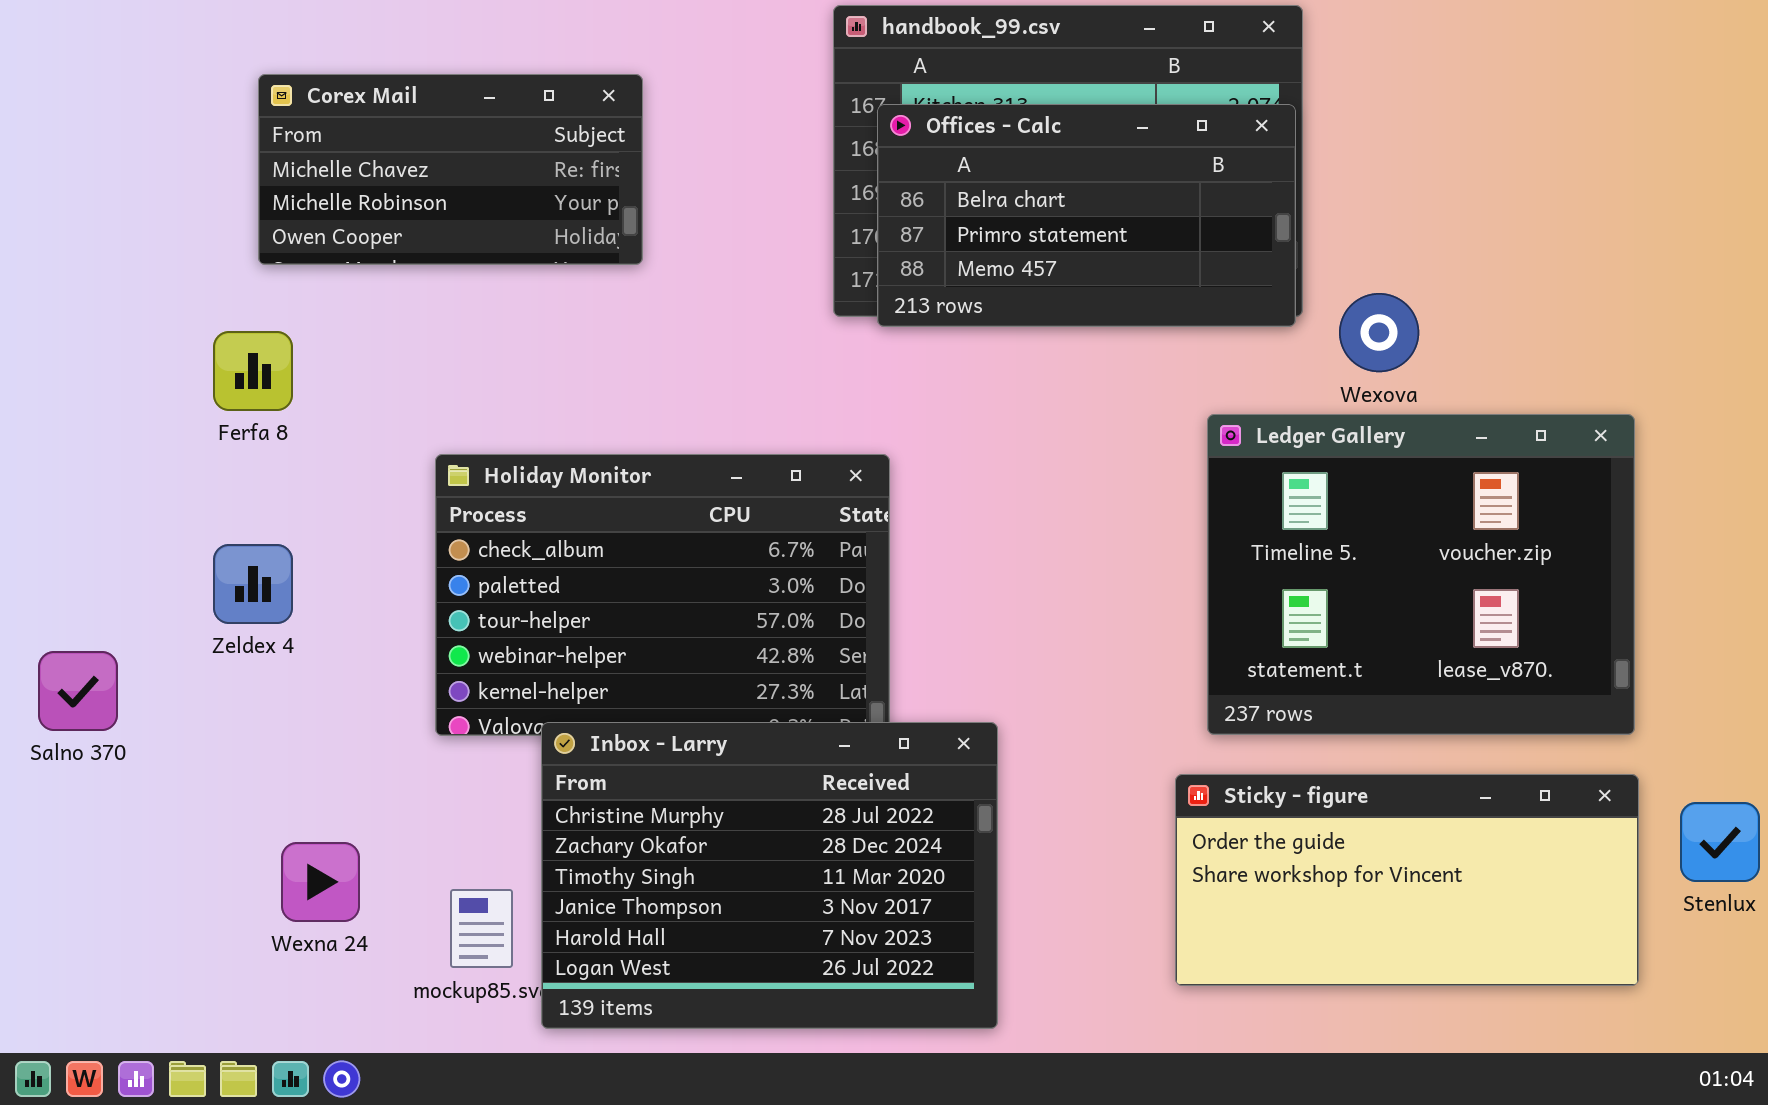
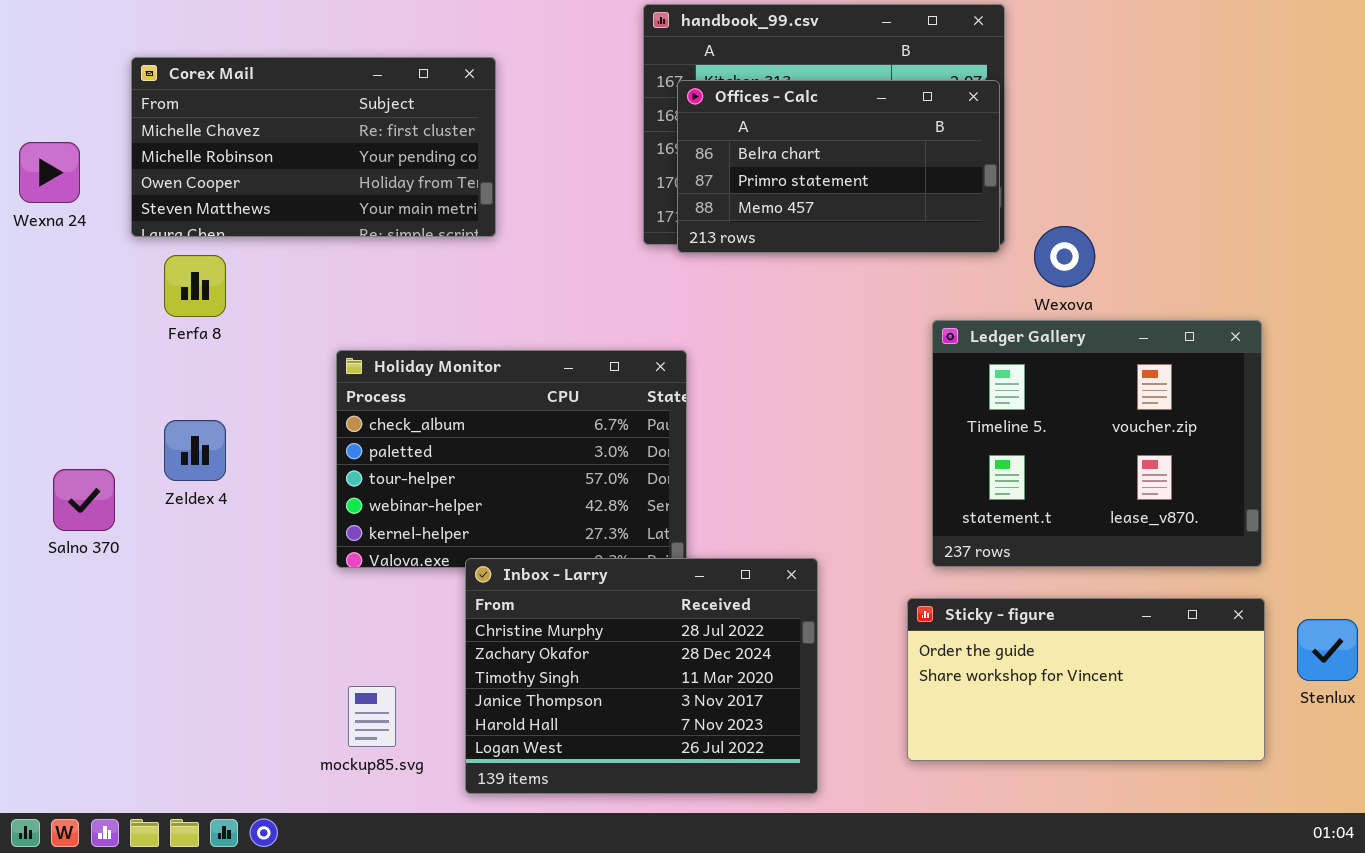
Corex Mail: [258,74,643,265] -> [131,57,496,237], resized
Salno 370: [38,651,118,731] -> [53,469,115,531], moved
Inbox - Larry: [541,722,998,1029] -> [465,558,818,794], moved
Wexna 24: [281,842,360,922] -> [19,142,80,203], moved

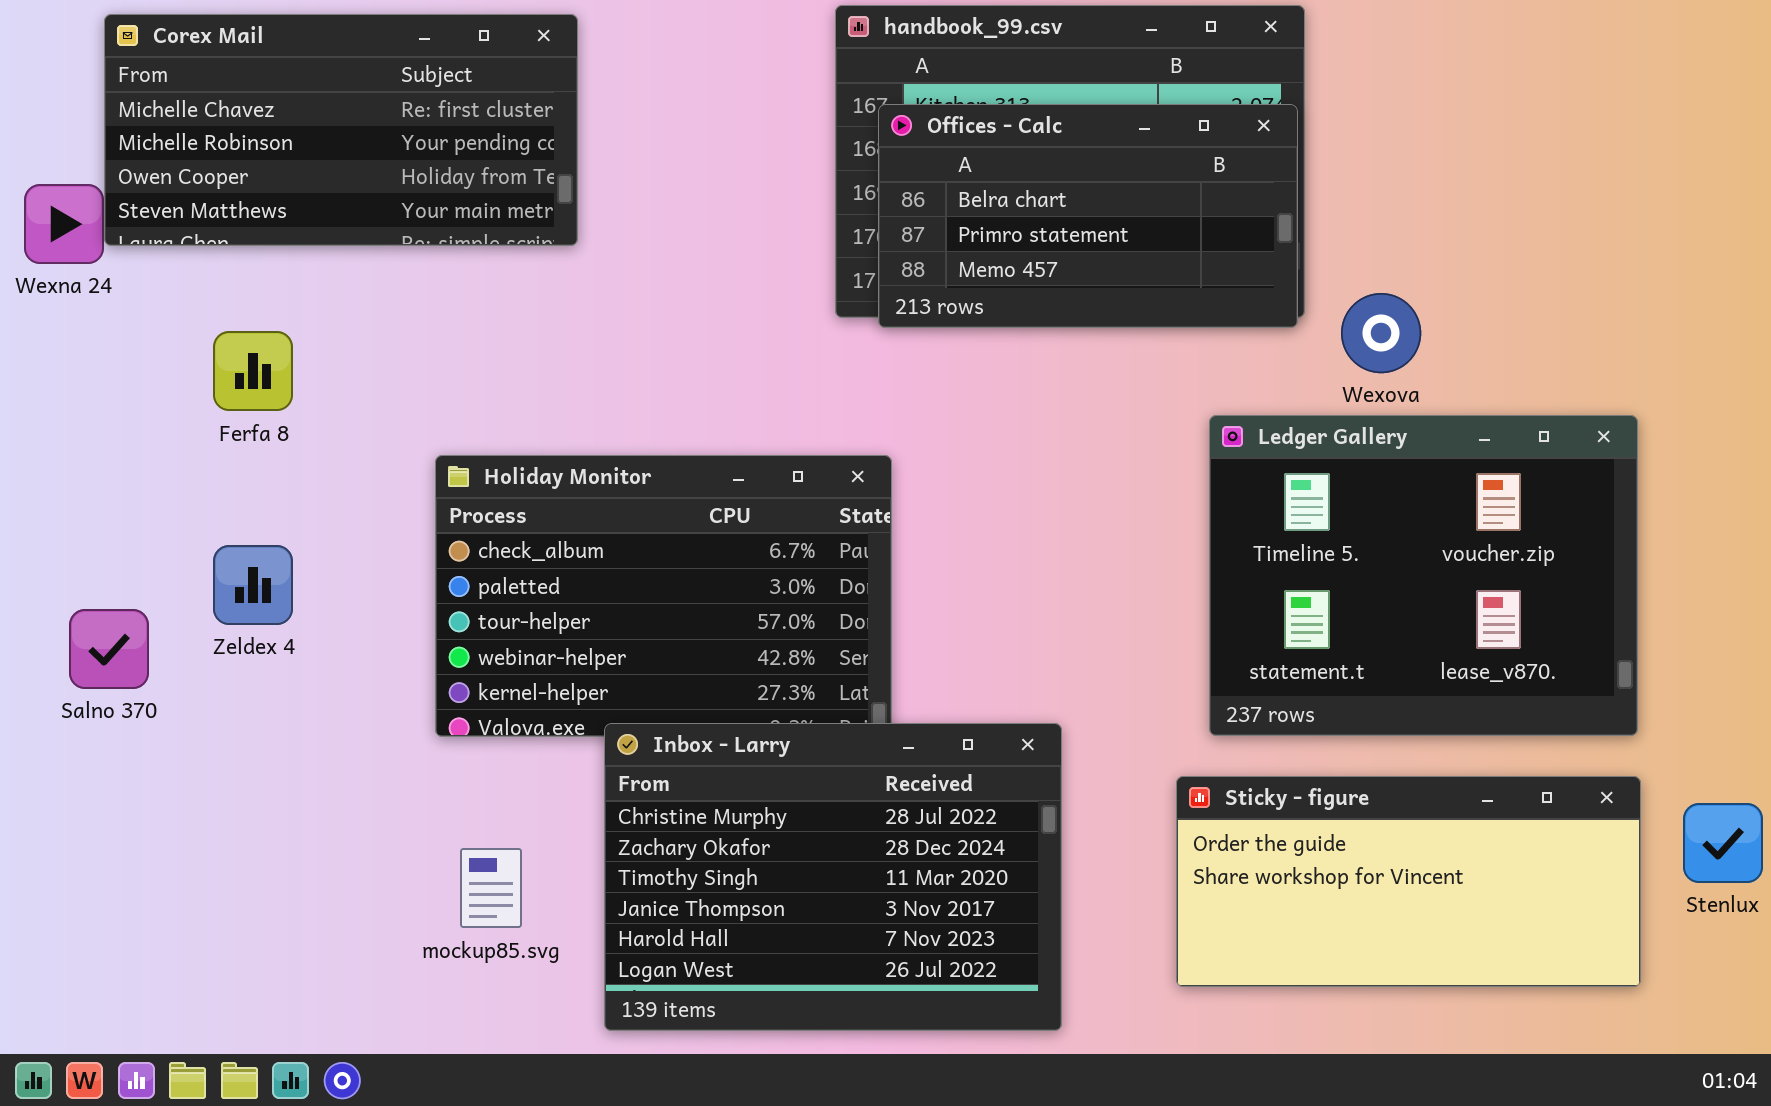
Corex Mail: [131,57,496,237] -> [104,14,578,246], moved
mockup85.svg: [348,686,396,747] -> [460,848,522,928], moved

